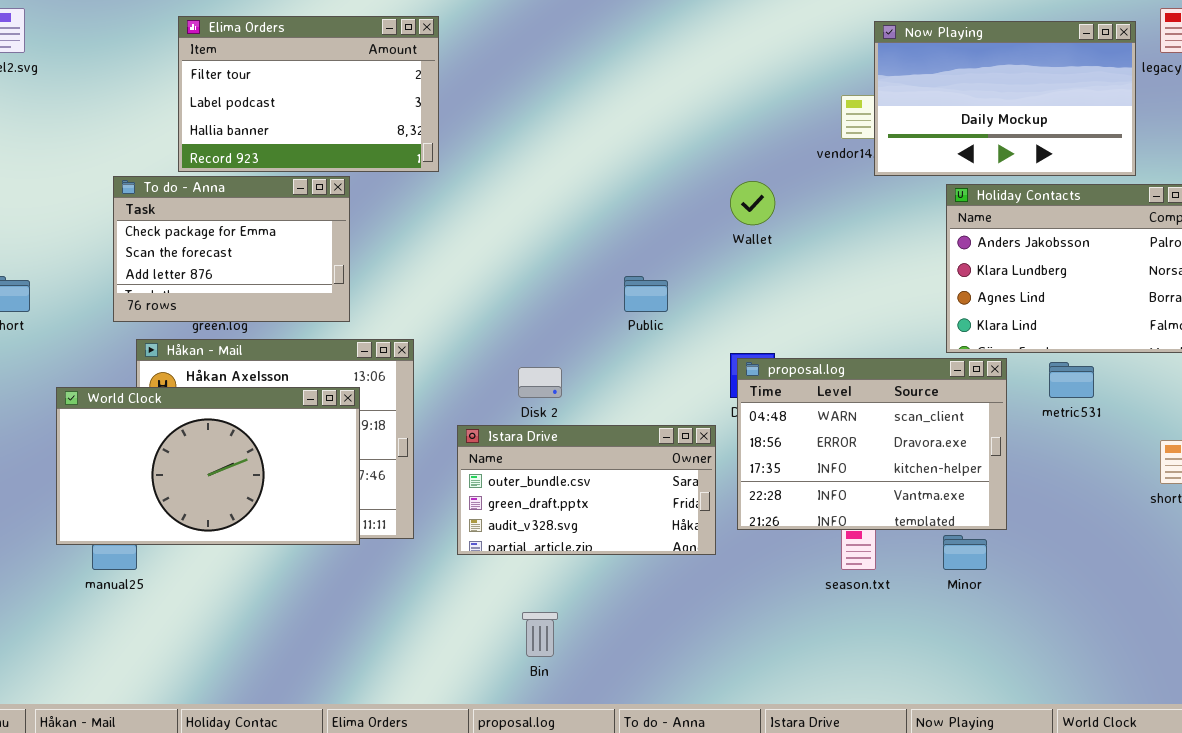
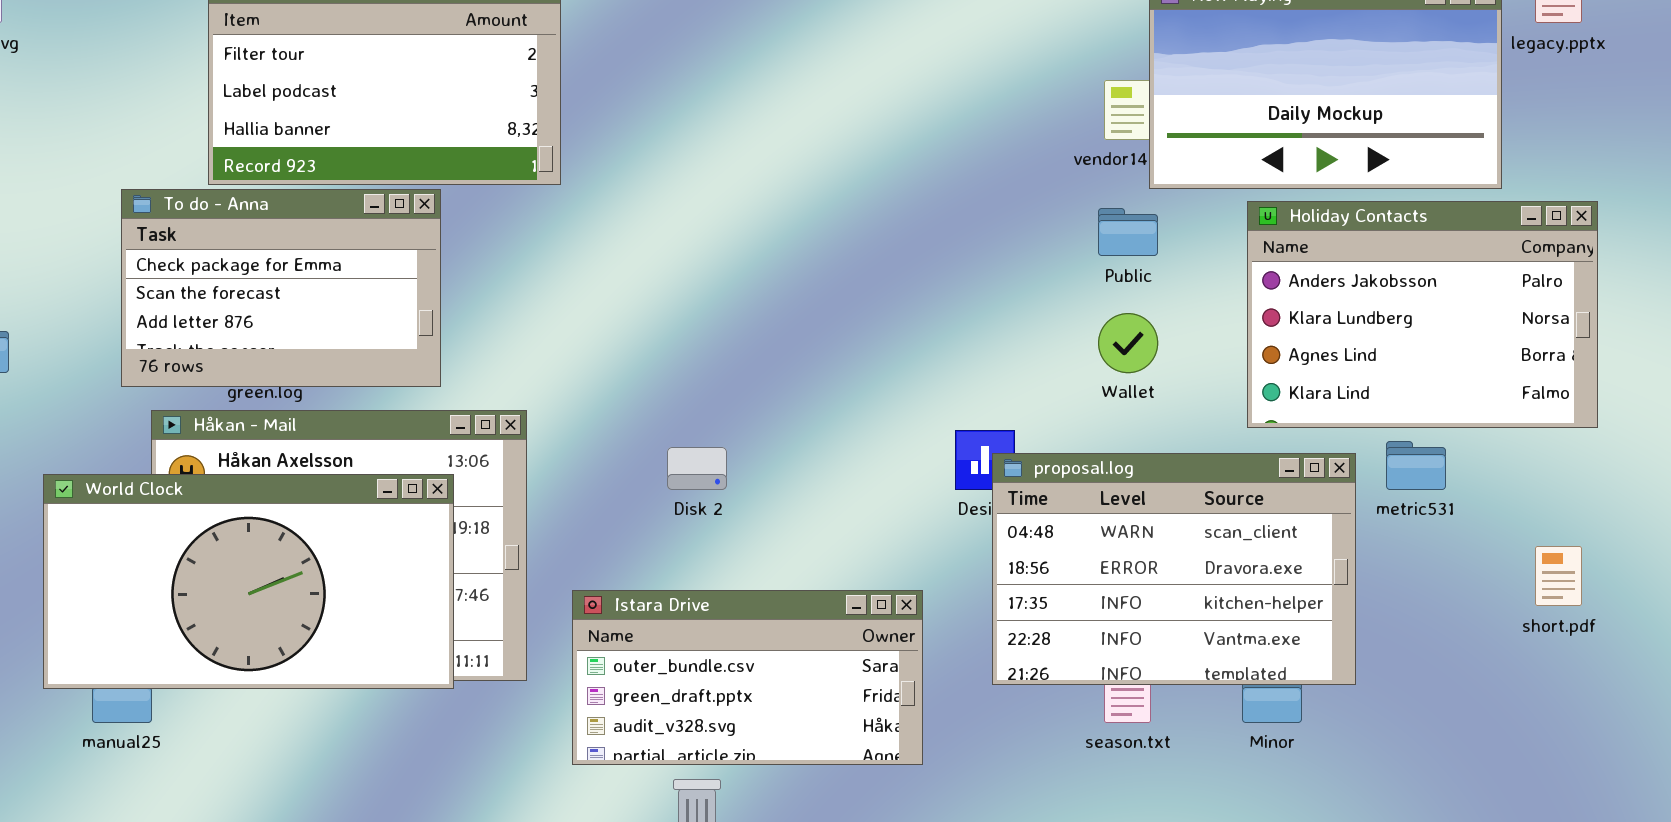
Wallet: [730,181,775,225] -> [1098,313,1158,373], moved
Public: [624,276,668,312] -> [1098,208,1158,256], moved
proposal.log: [737,358,1007,530] -> [992,453,1356,685], moved
Istara Drive: [457,425,716,555] -> [572,590,923,765], moved

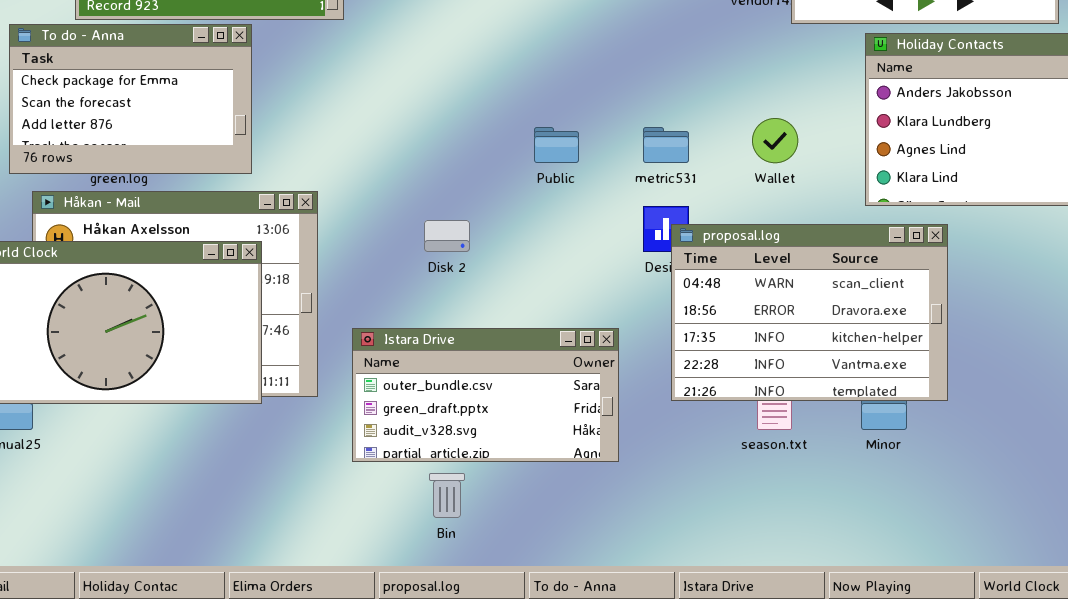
Public: [1098,208,1158,256] -> [534,127,579,163], moved
metric531: [1386,441,1446,490] -> [643,127,689,163], moved

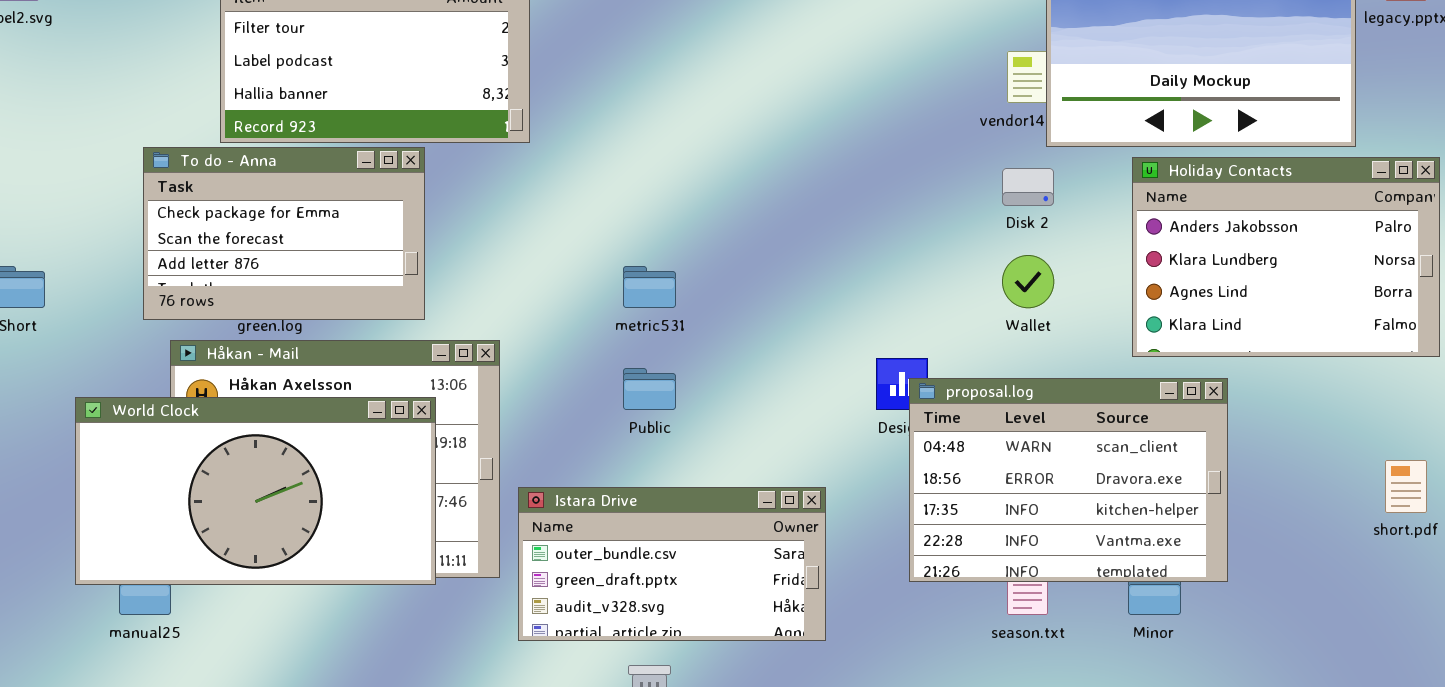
Public: [534,127,579,163] -> [623,368,676,410], moved
metric531: [643,127,689,163] -> [623,266,676,308], moved
Disk 2: [424,220,470,252] -> [1002,168,1054,206], moved
Istara Drive: [352,328,619,462] -> [518,487,826,641], moved

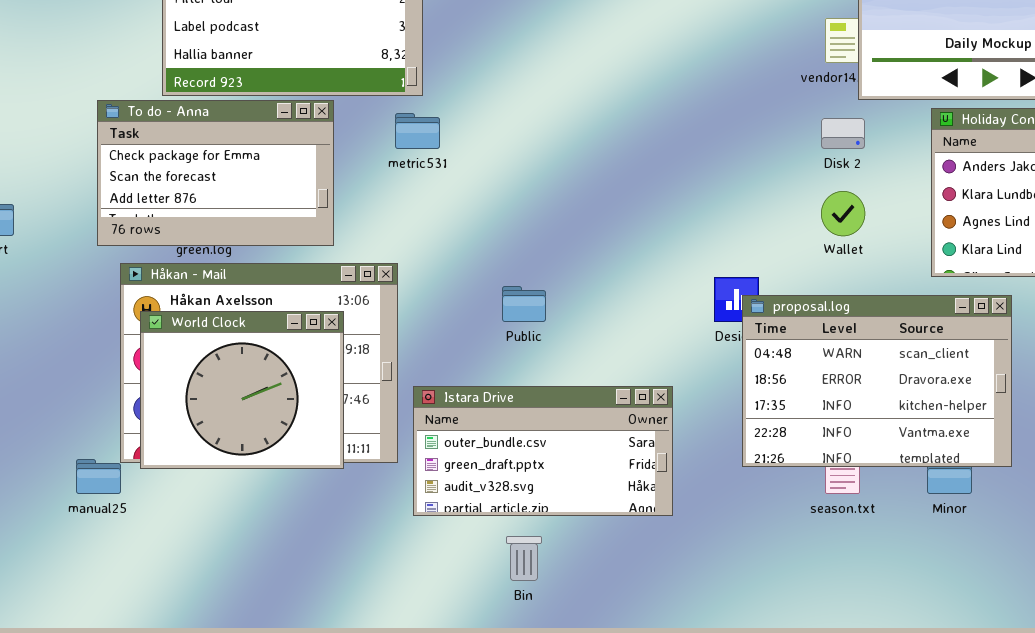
metric531: [623,266,676,308] -> [395,113,440,149], moved
World Clock: [75,397,436,585] -> [140,311,344,469], resized

